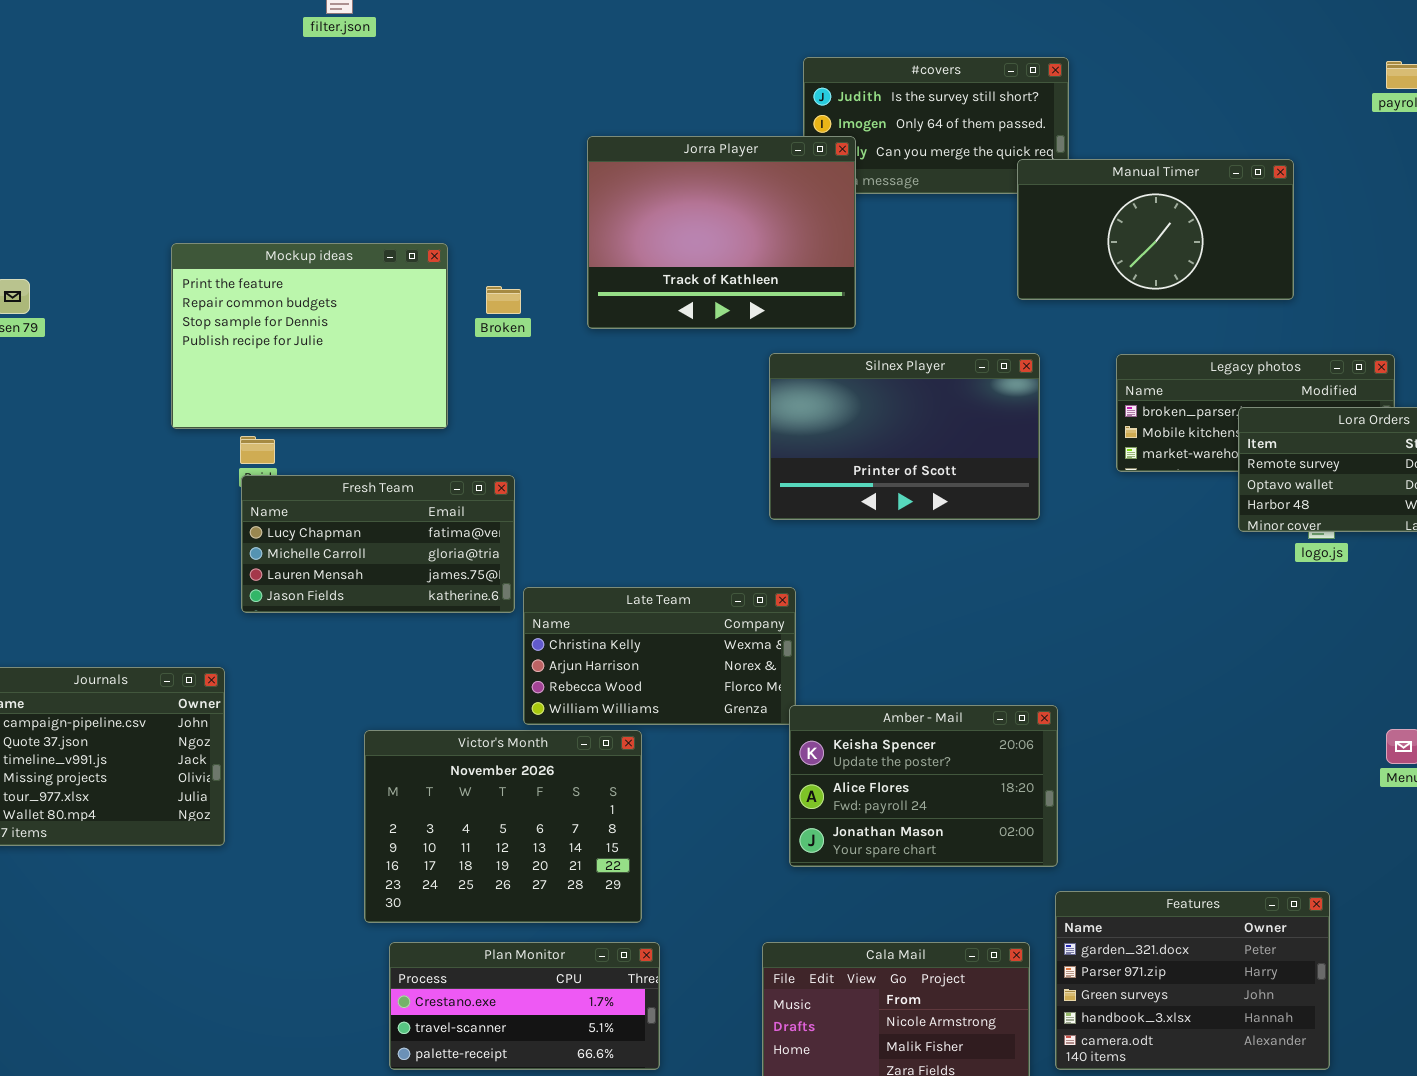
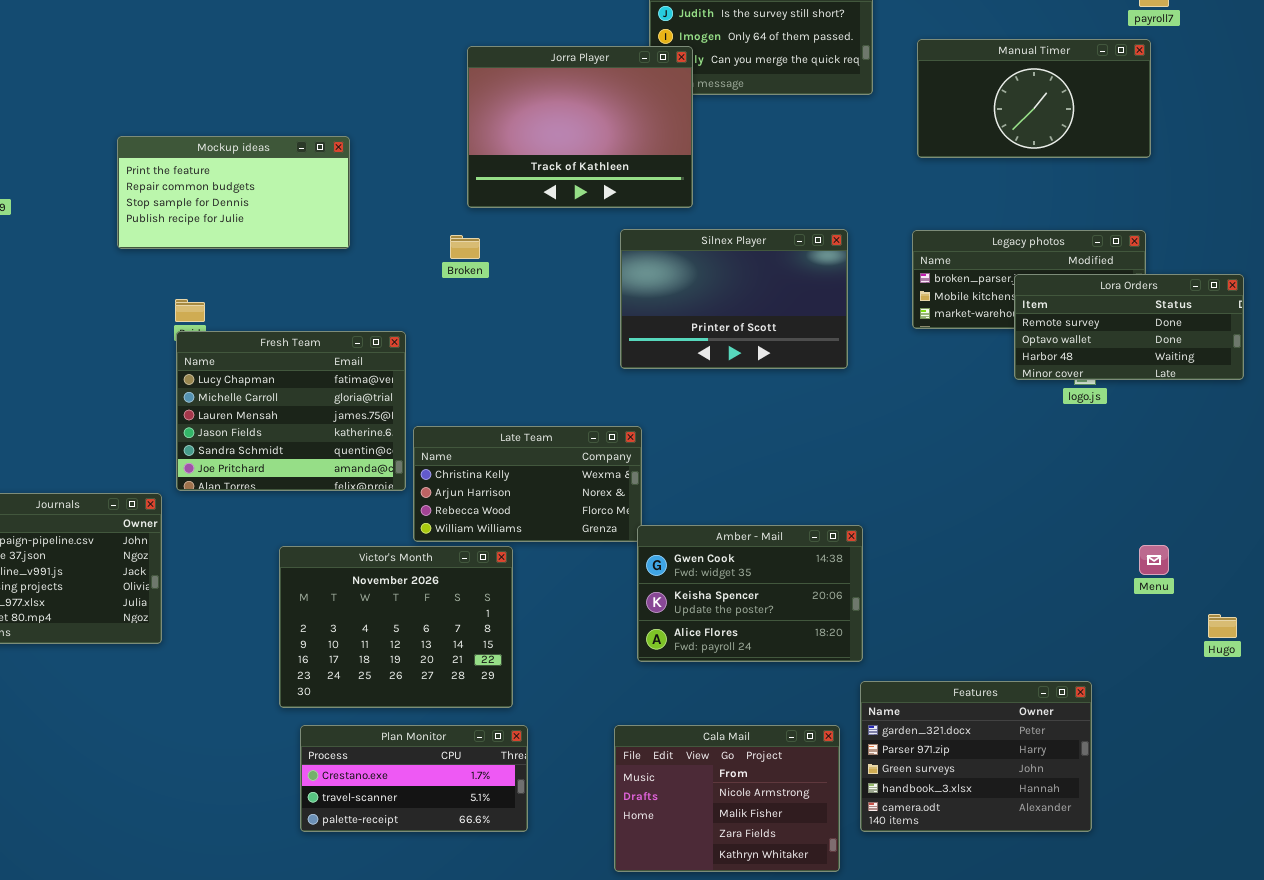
Manual Timer: [1017,159,1294,300] -> [917,39,1151,158], moved
Mockup ideas: [171,243,448,429] -> [117,136,350,249], resized
Broken: [486,286,521,314] -> [450,235,480,259], moved
Fresh Team: [241,475,515,613] -> [176,331,406,491], resized
Amber - Mail: [789,705,1058,867] -> [637,525,863,662], scrolled up 1 row

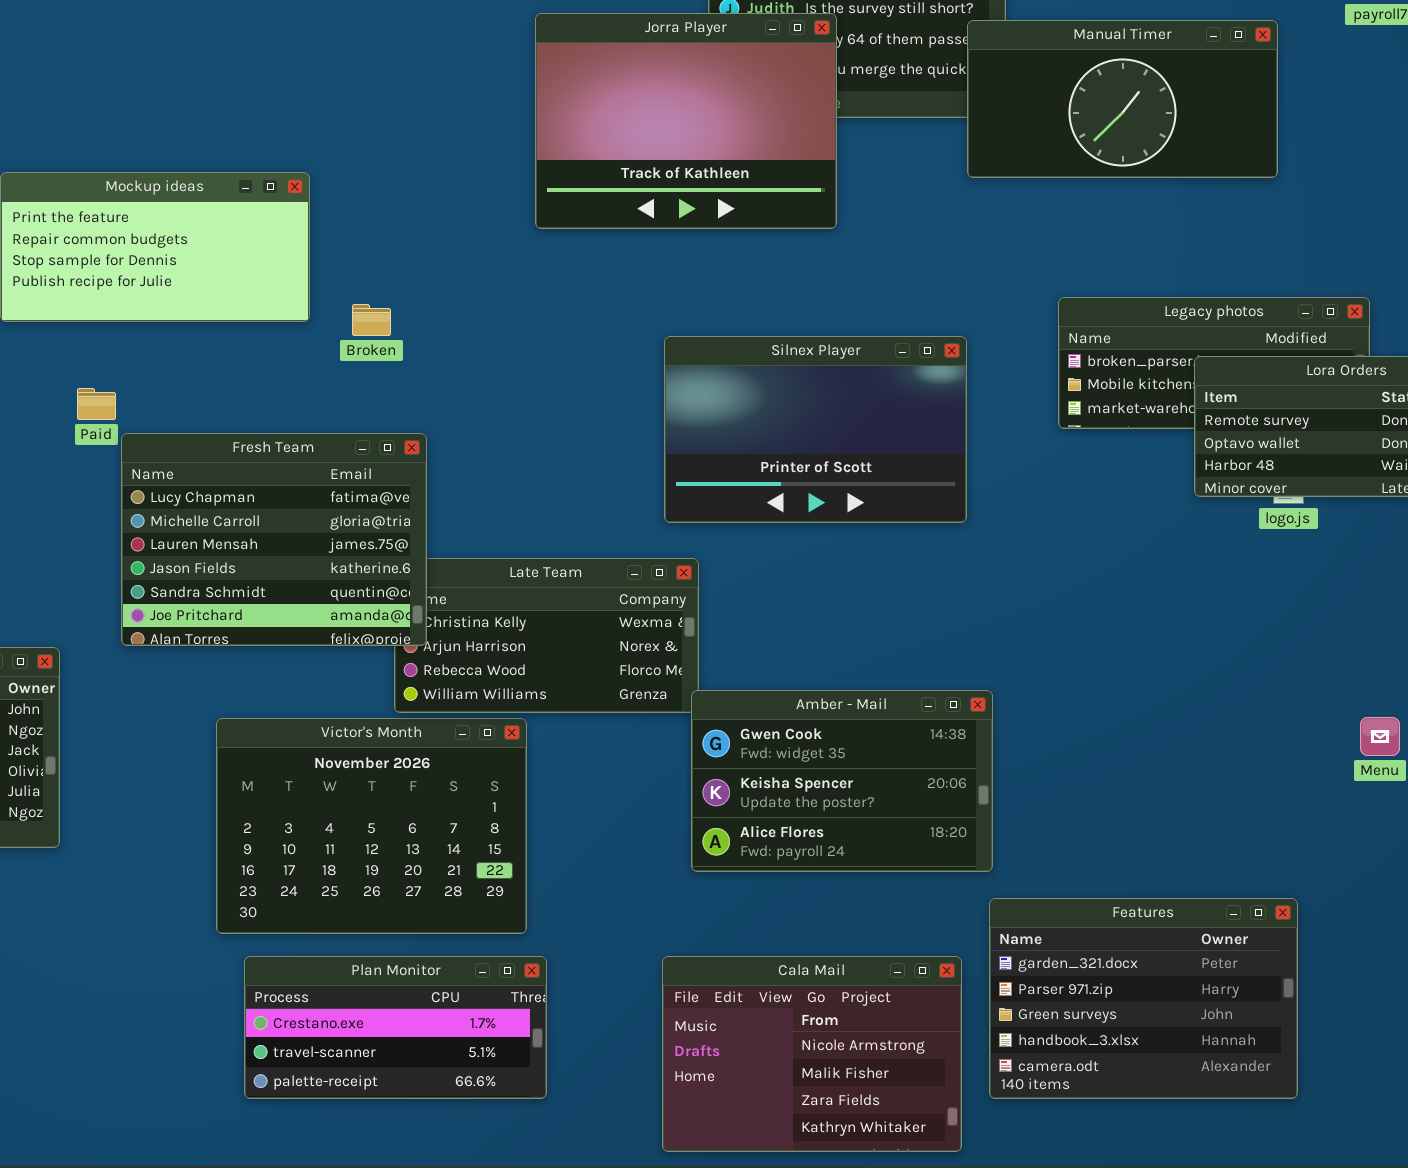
Manual Timer: [917,39,1151,158] -> [967,20,1278,178], moved
Jorra Player: [467,46,693,208] -> [535,13,837,229], moved
Silnex Player: [620,229,848,369] -> [664,336,967,523], moved
Broken: [450,235,480,259] -> [352,304,391,336], moved
Fresh Team: [176,331,406,491] -> [121,433,427,646], moved

